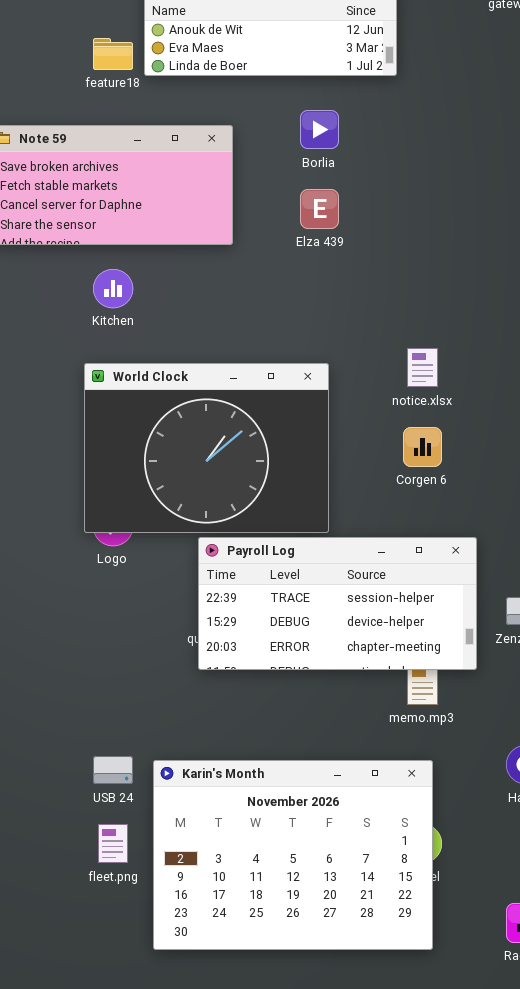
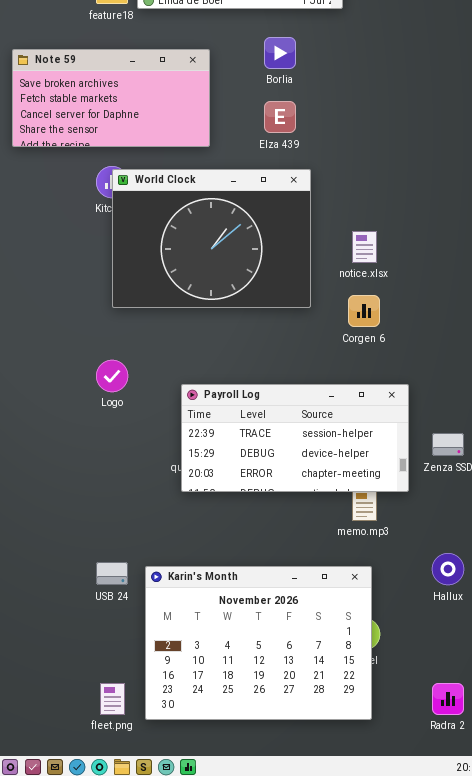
World Clock: [84,363,329,533] -> [112,169,311,308], moved
fleet.png: [98,824,128,863] -> [100,683,125,715], moved

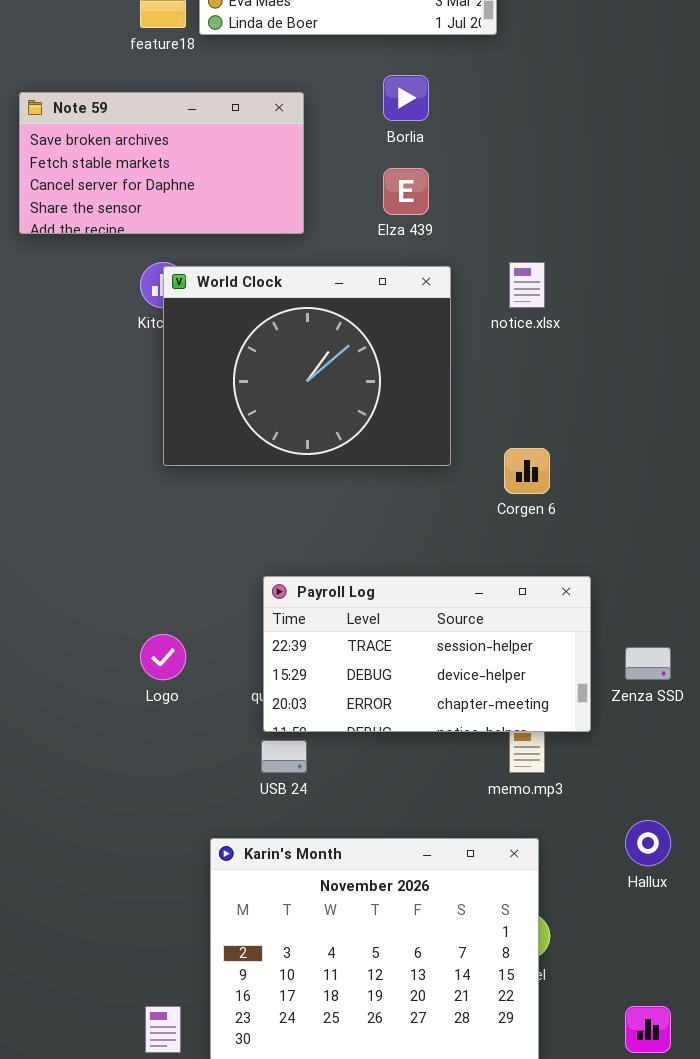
notice.xlsx: [352,231,377,263] -> [509,262,545,308], moved
Logo: [96,360,128,392] -> [140,634,186,680], moved
USB 24: [96,562,128,585] -> [261,740,307,773], moved

